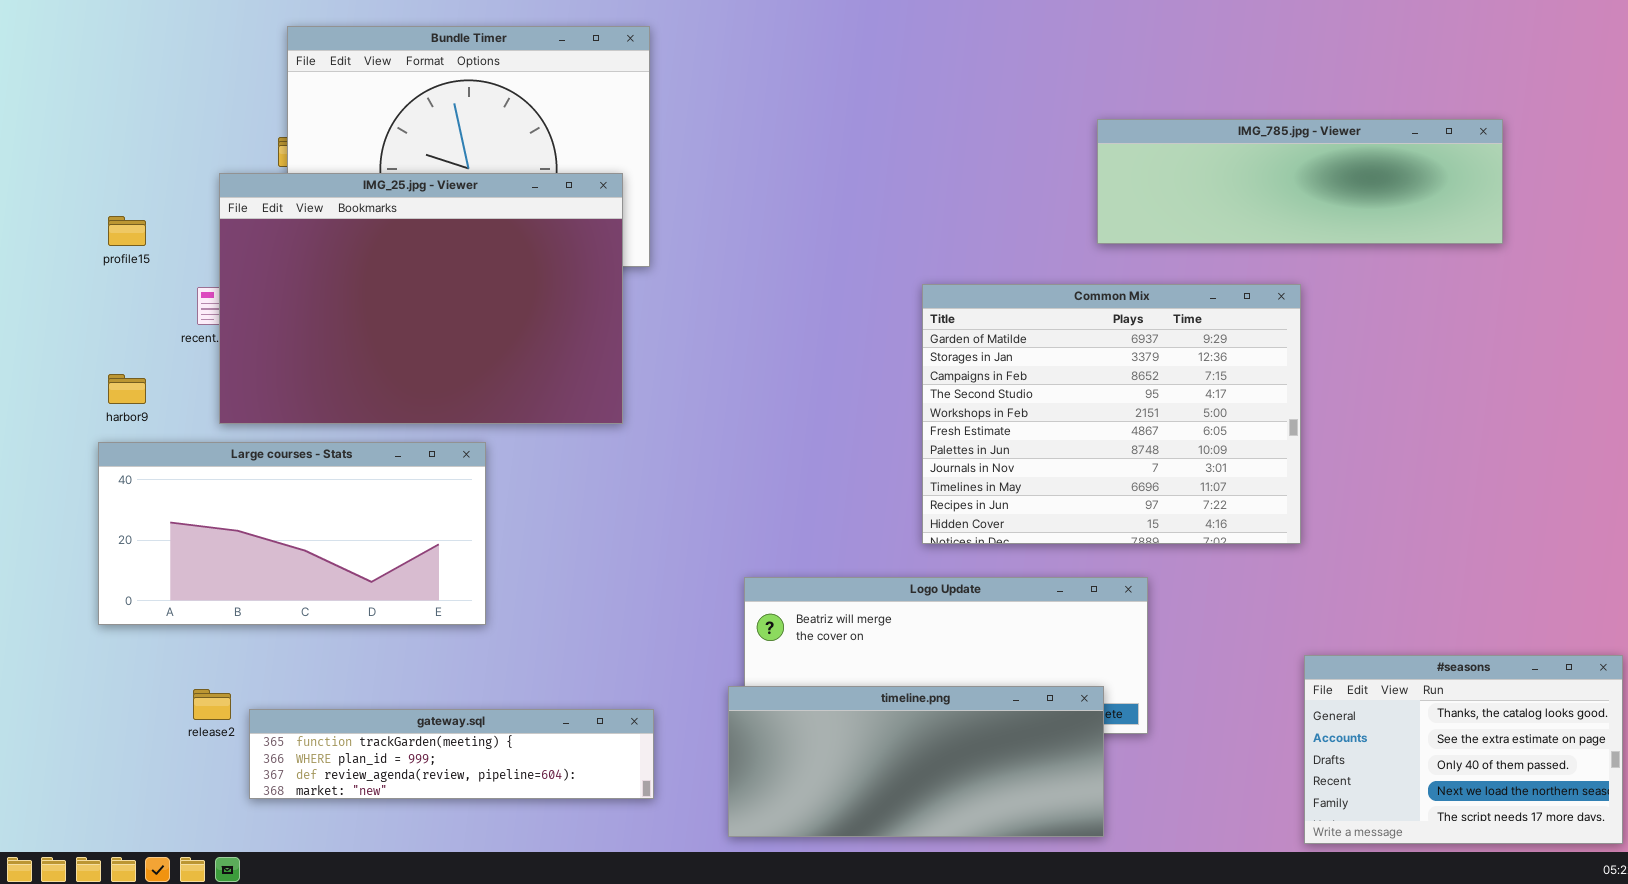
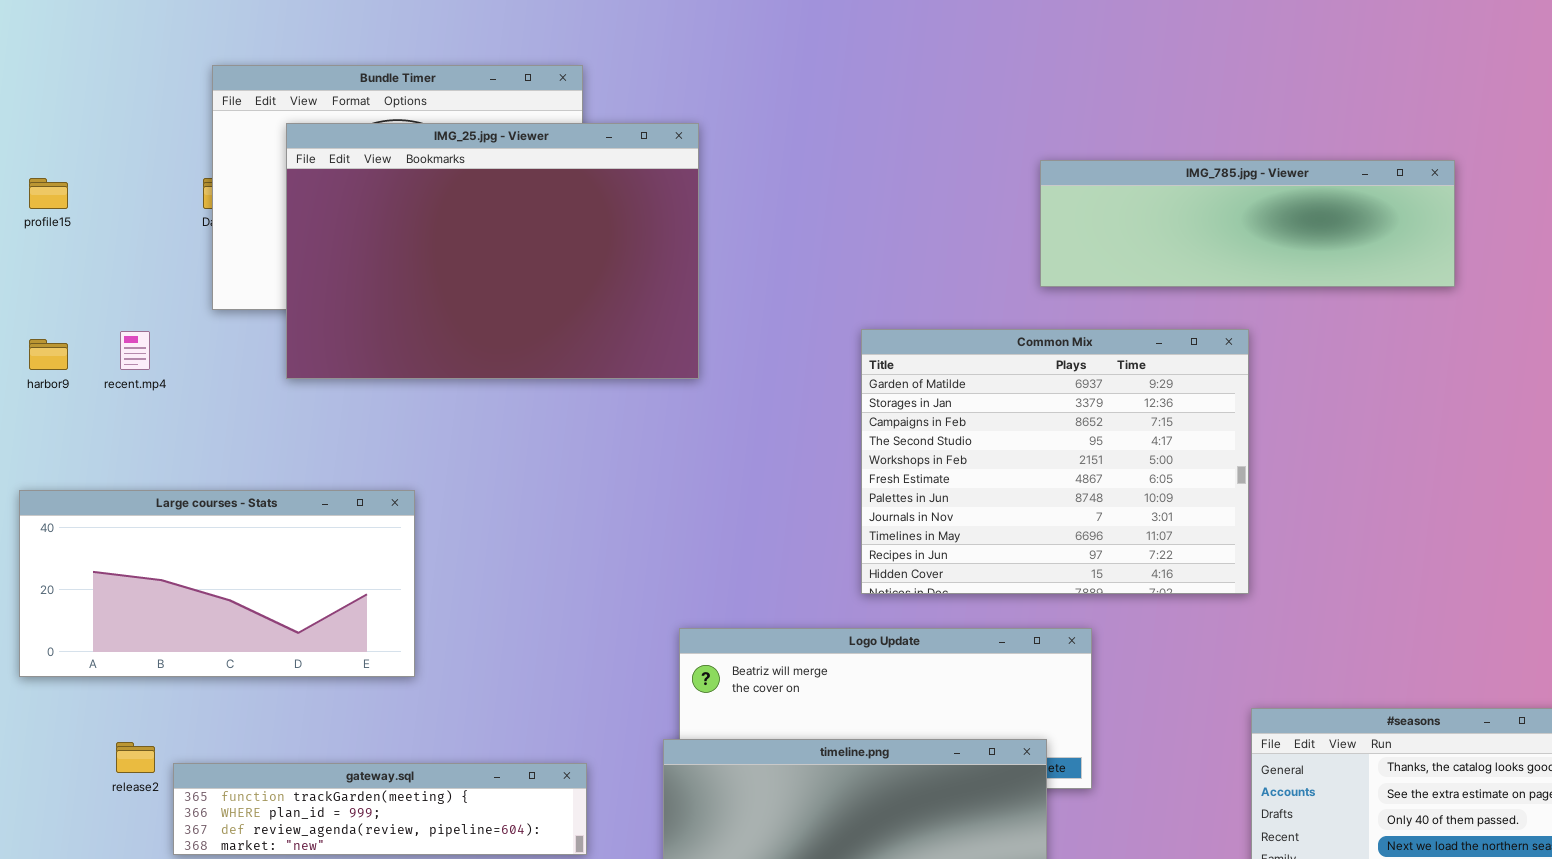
IMG_25.jpg - Viewer: [219,173,623,424] -> [286,123,699,379], moved
profile15: [108,216,146,246] -> [29,178,68,209], moved
harbor9: [108,374,146,404] -> [29,339,68,370], moved

